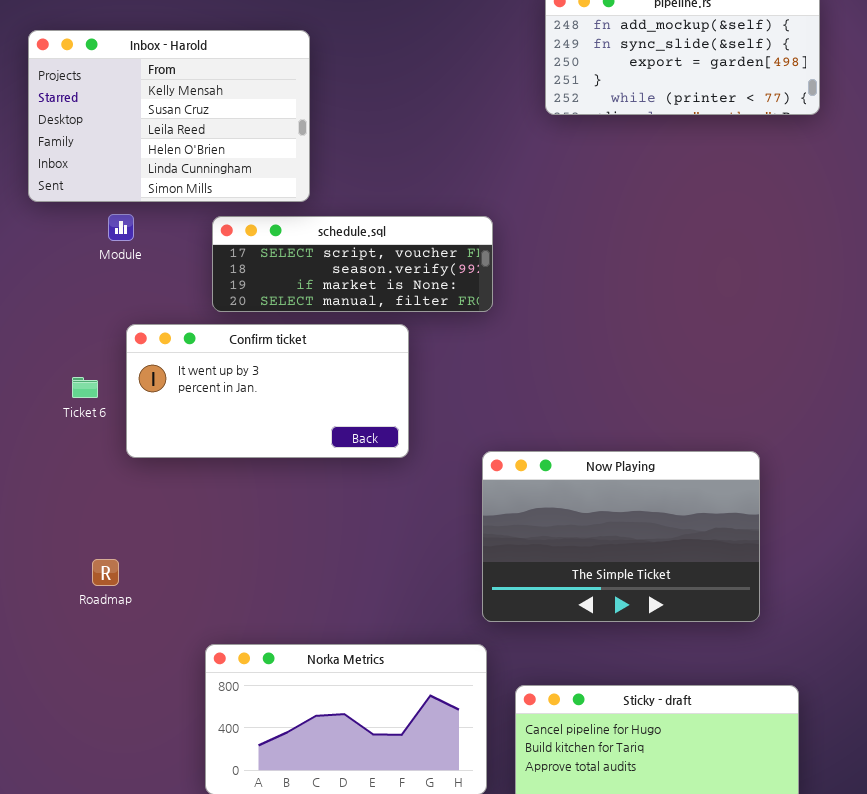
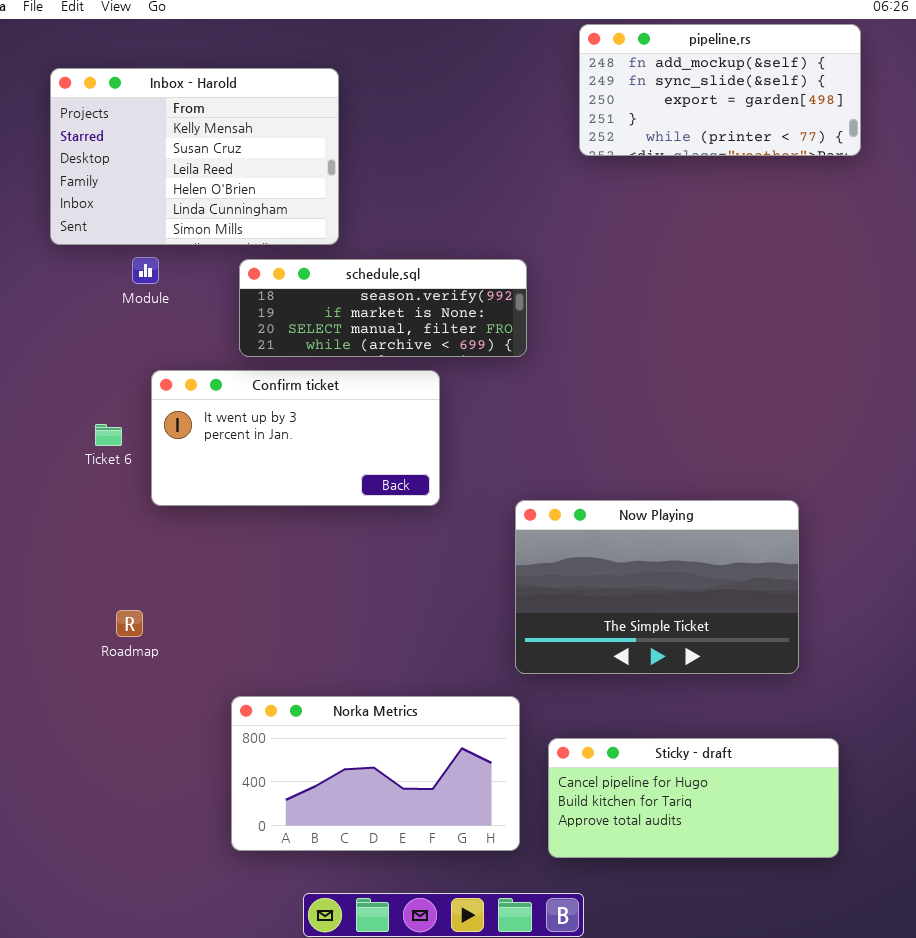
schedule.sql: [212,216,493,312] -> [239,259,527,357], scrolled down 1 row

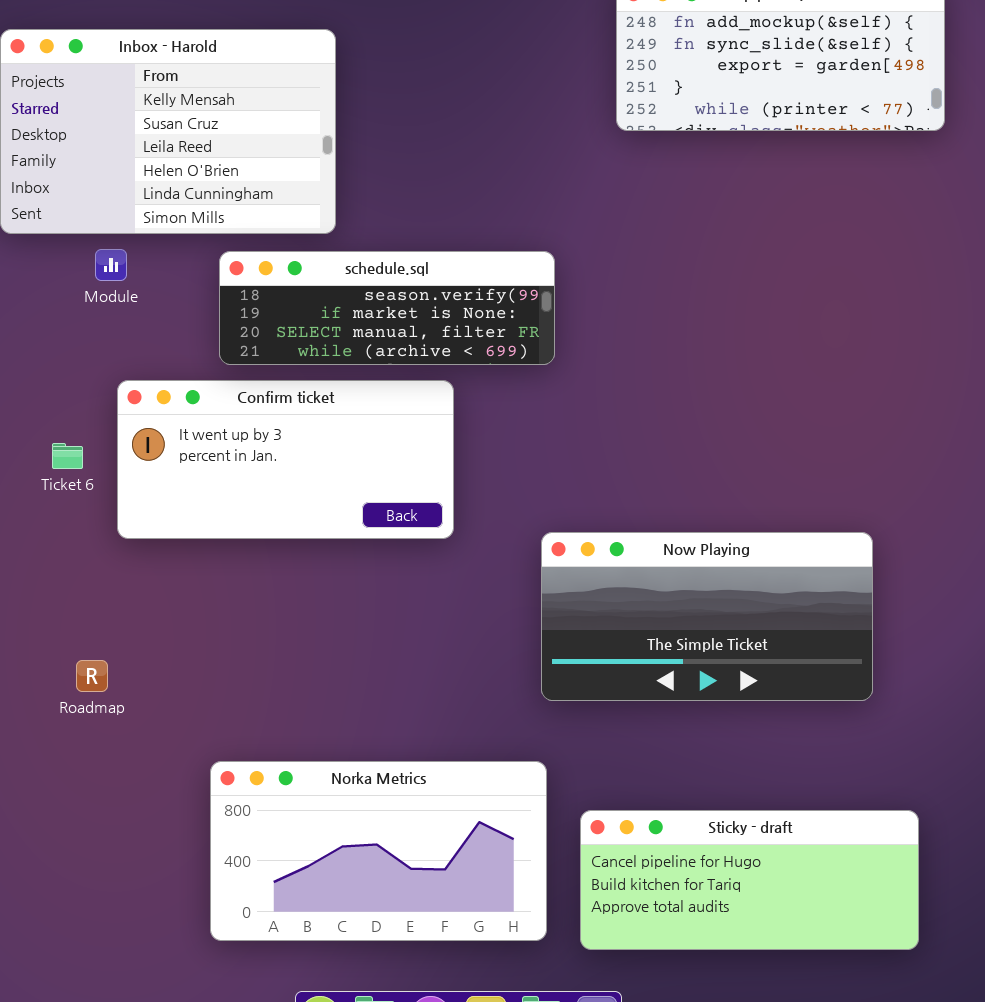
Now Playing: [515,500,799,674] -> [541,532,873,701], resized

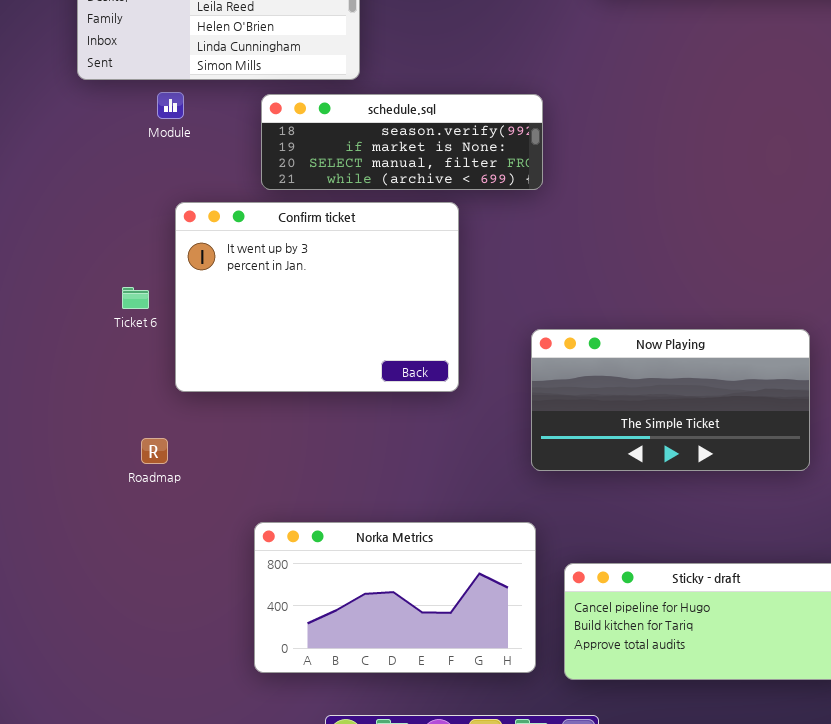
Confirm ticket: [117,380,454,539] -> [175,202,459,392], resized
Ticket 6: [52,443,83,469] -> [122,287,149,309], moved

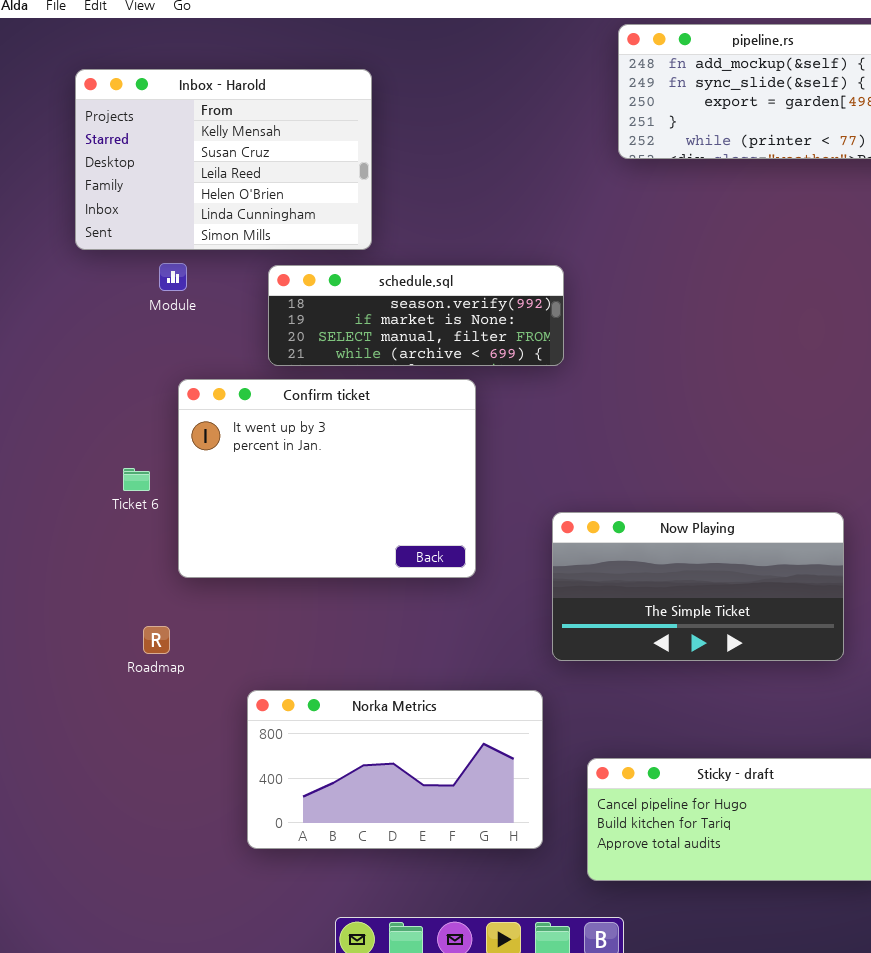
Norka Metrics: [254,522,536,673] -> [247,690,543,849], moved

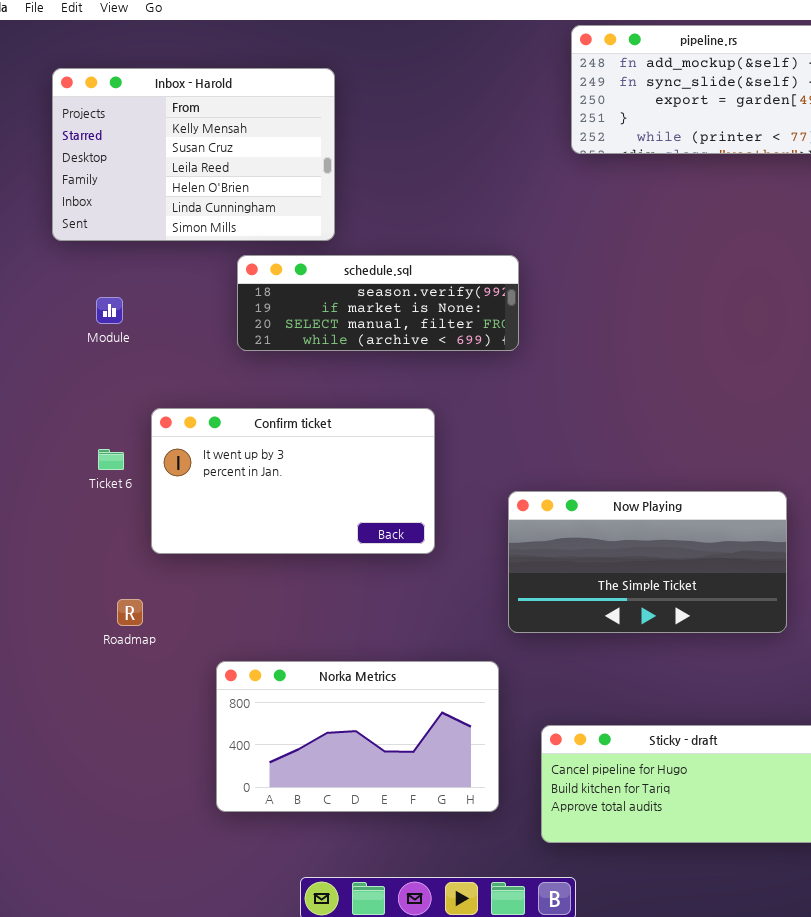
Module: [159,263,187,291] -> [96,297,123,324], moved
Confirm ticket: [178,379,476,578] -> [151,408,435,554], resized

